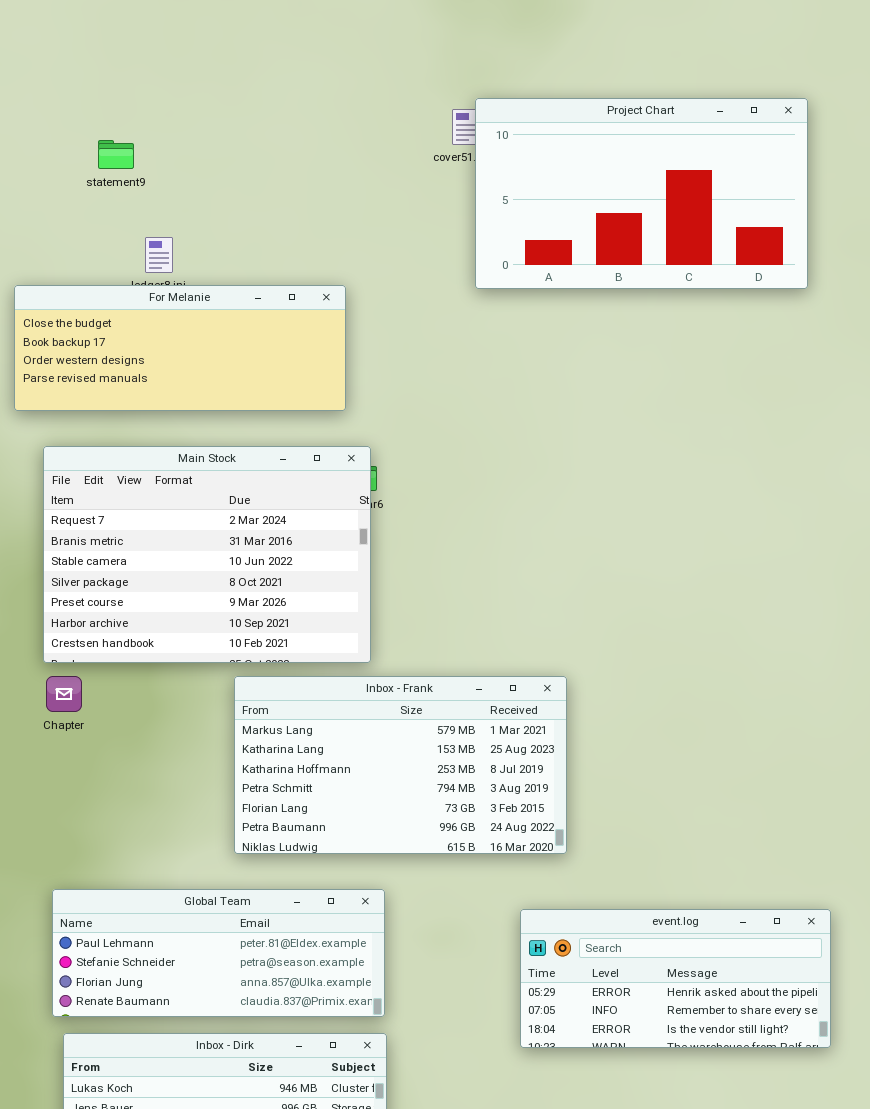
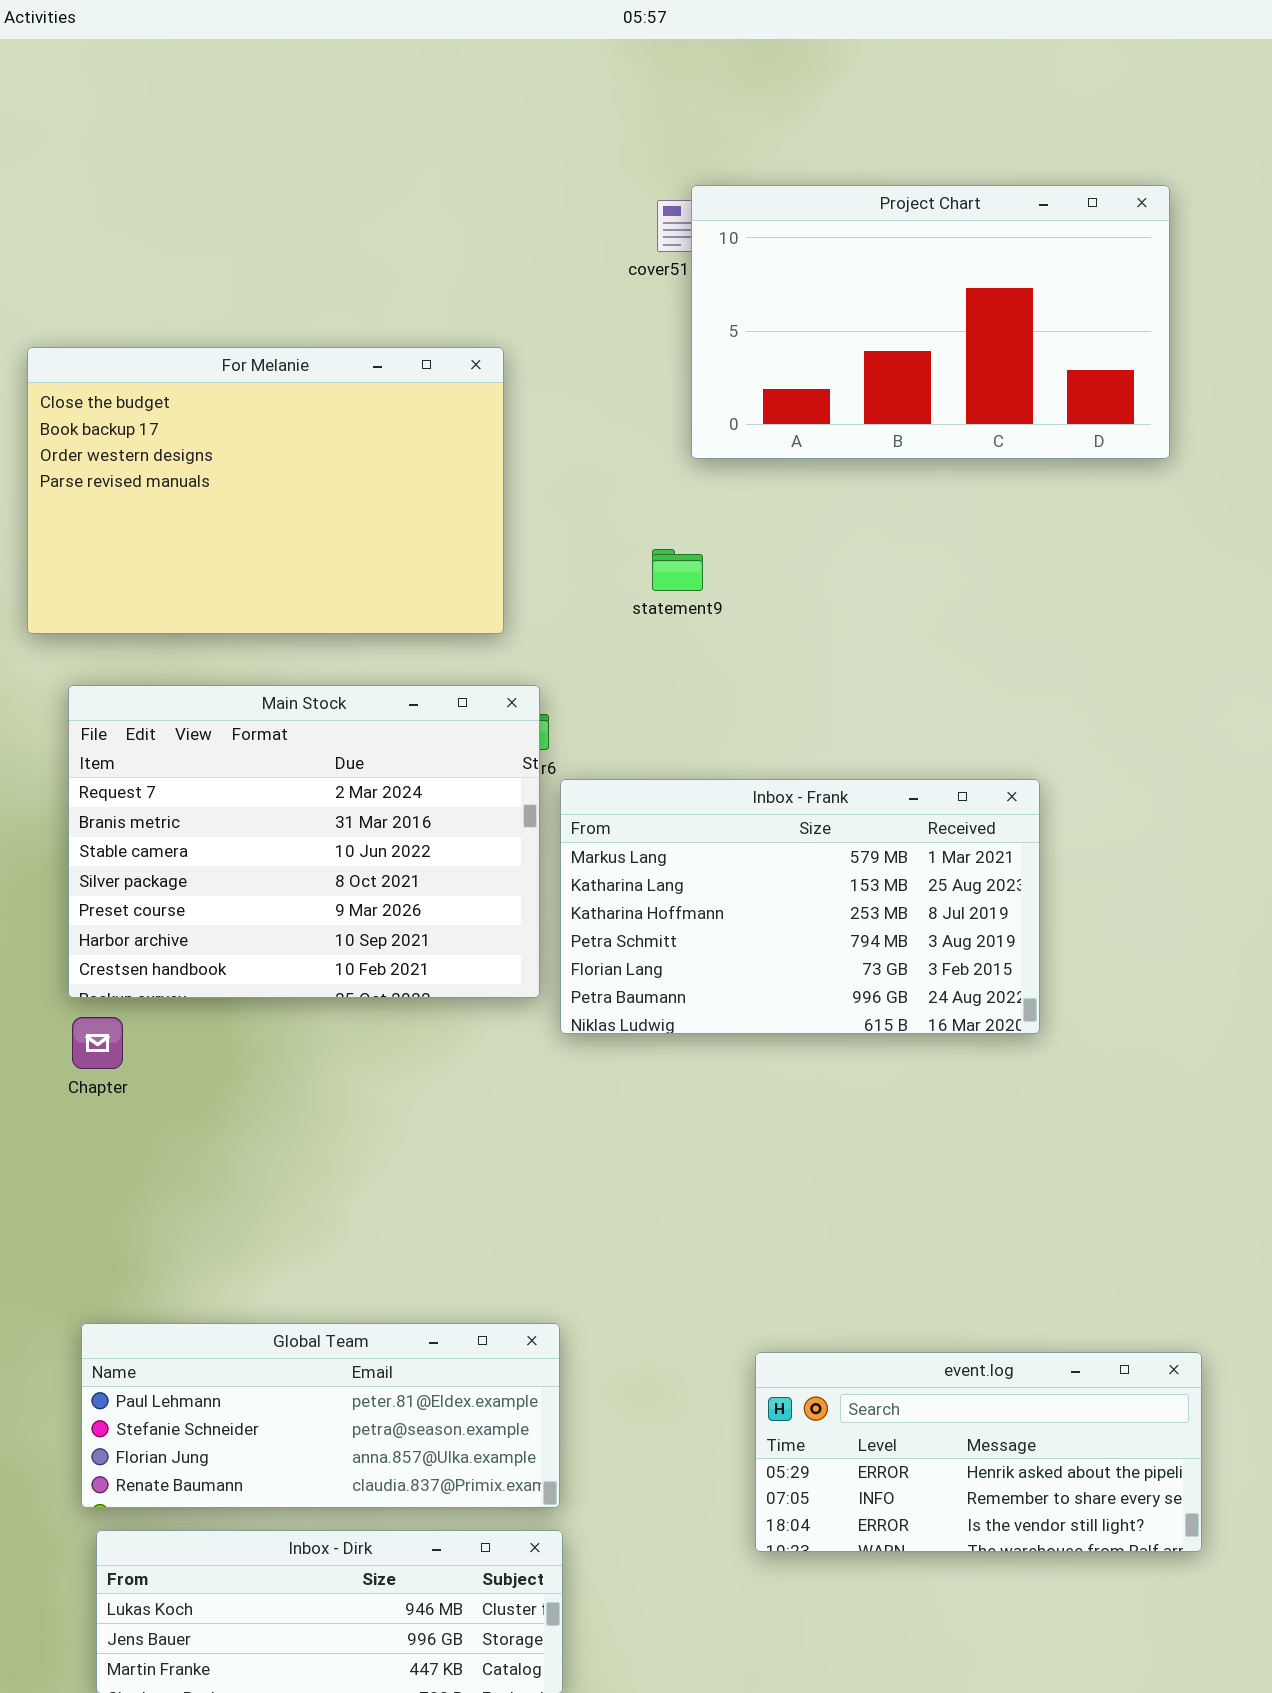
statement9: [98,140,134,169] -> [652,549,703,591], moved
For Melanie: [14,285,346,411] -> [27,347,504,634], resized
Inbox - Frank: [234,676,567,854] -> [560,779,1040,1034], moved

